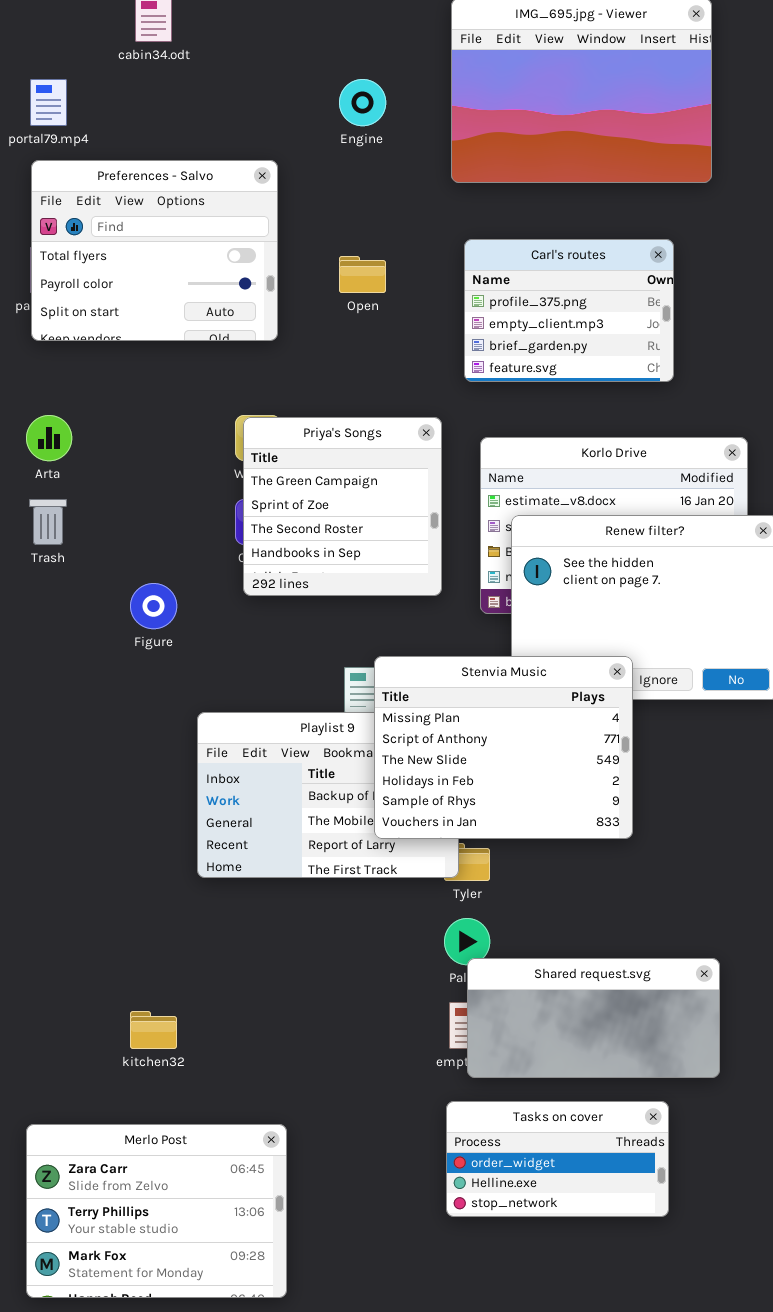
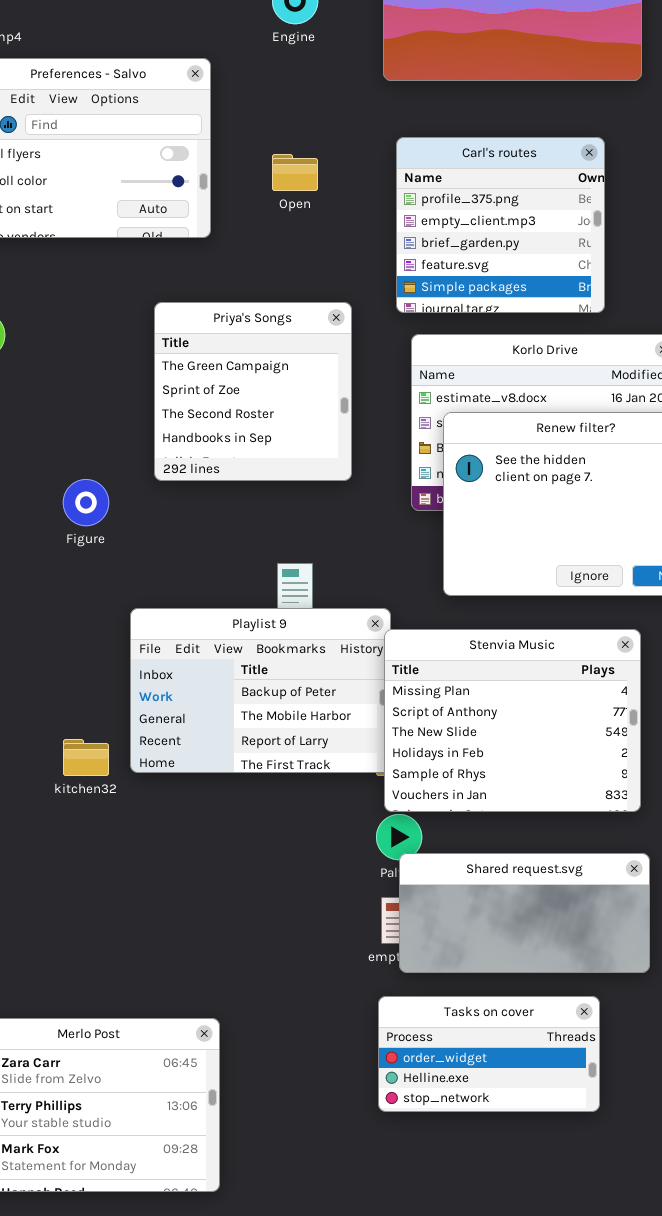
Carl's routes: [464,239,674,382] -> [396,137,605,313], resized
Priya's Songs: [243,417,442,596] -> [154,302,352,481], moved
Stenvia Music: [374,656,633,839] -> [384,629,641,812], moved
kitchen32: [130,1011,177,1049] -> [63,739,109,776], moved

